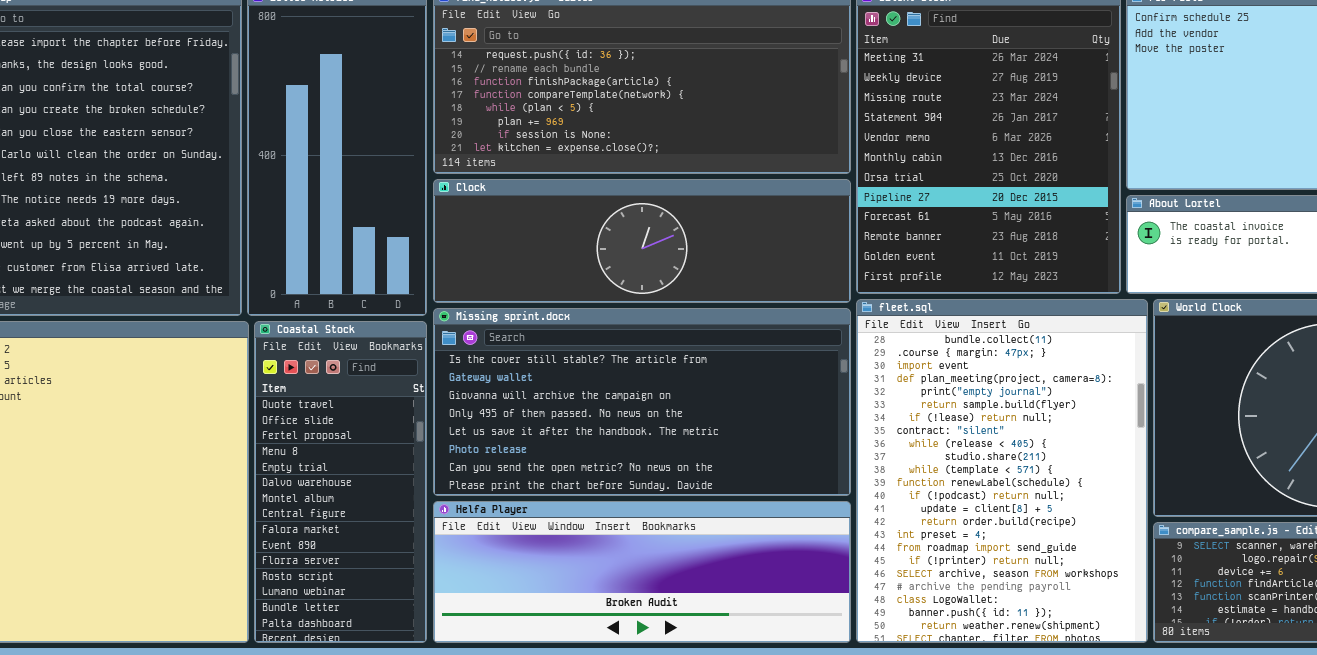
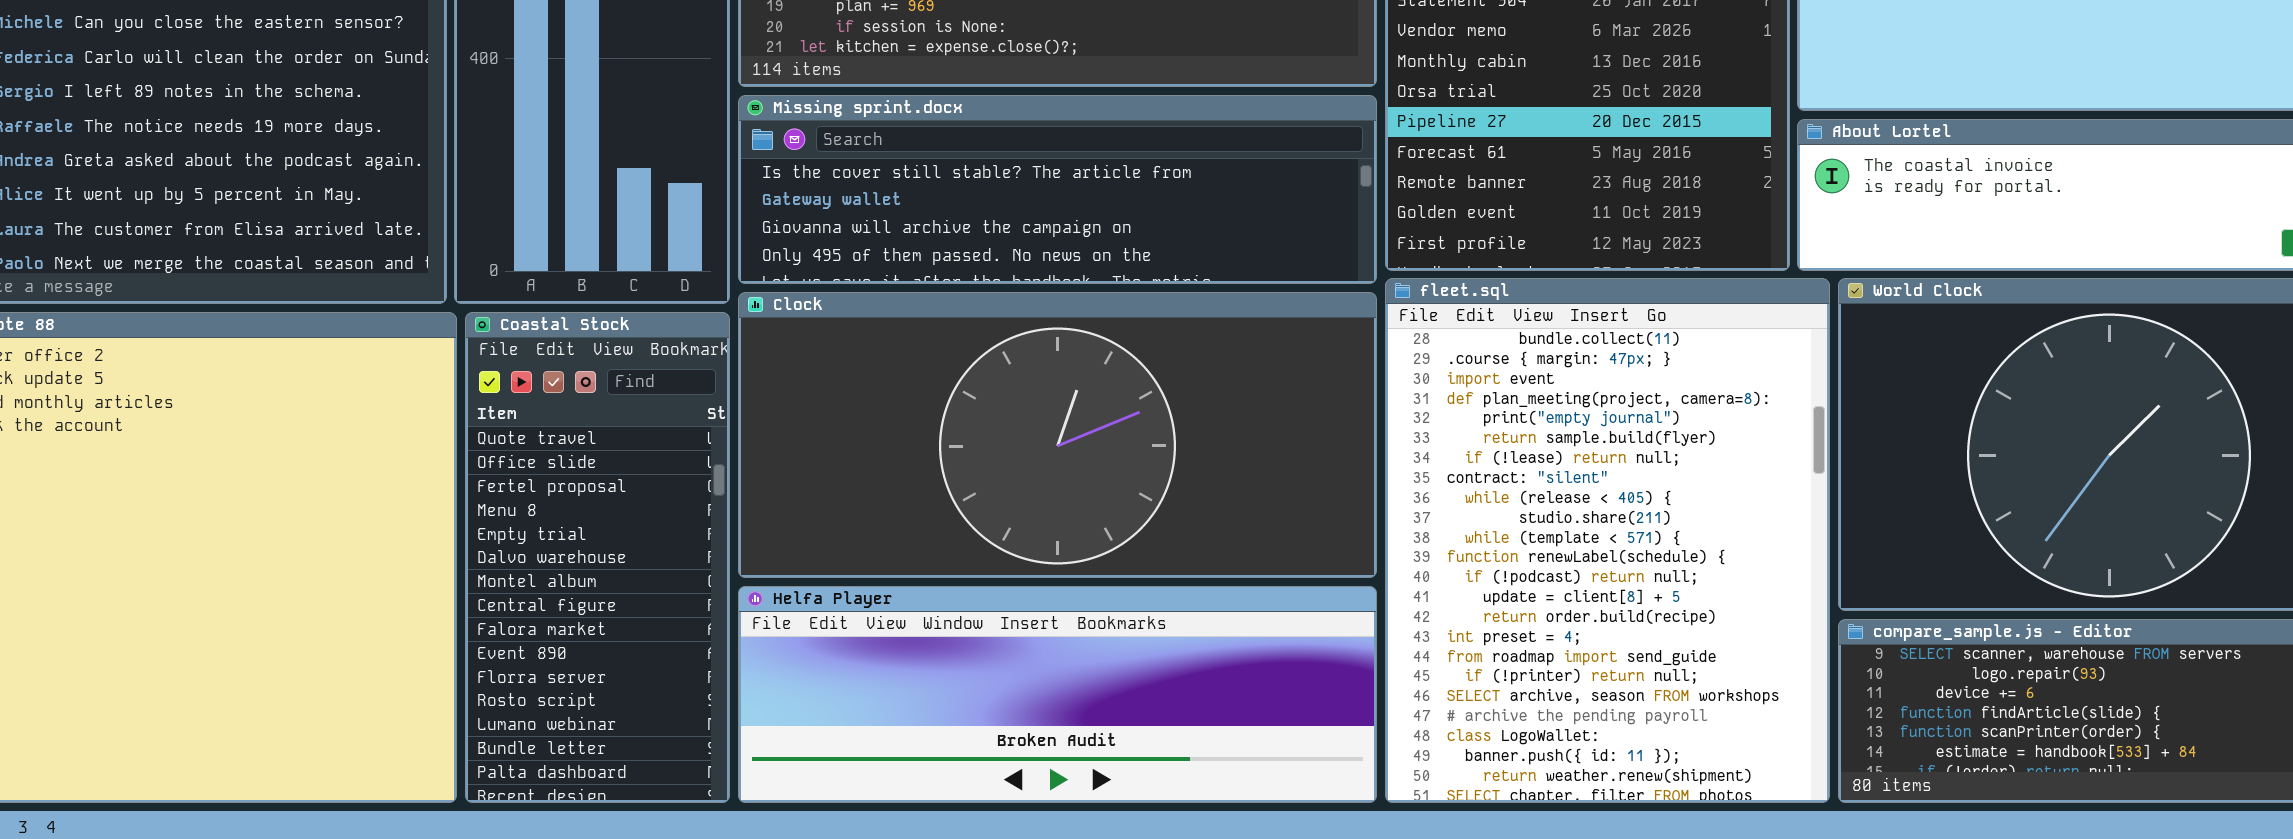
Clock: [433,179,851,303] -> [738,292,1377,578], moved, resized
Missing sprint.docx: [433,308,851,496] -> [738,95,1377,284], moved, resized

